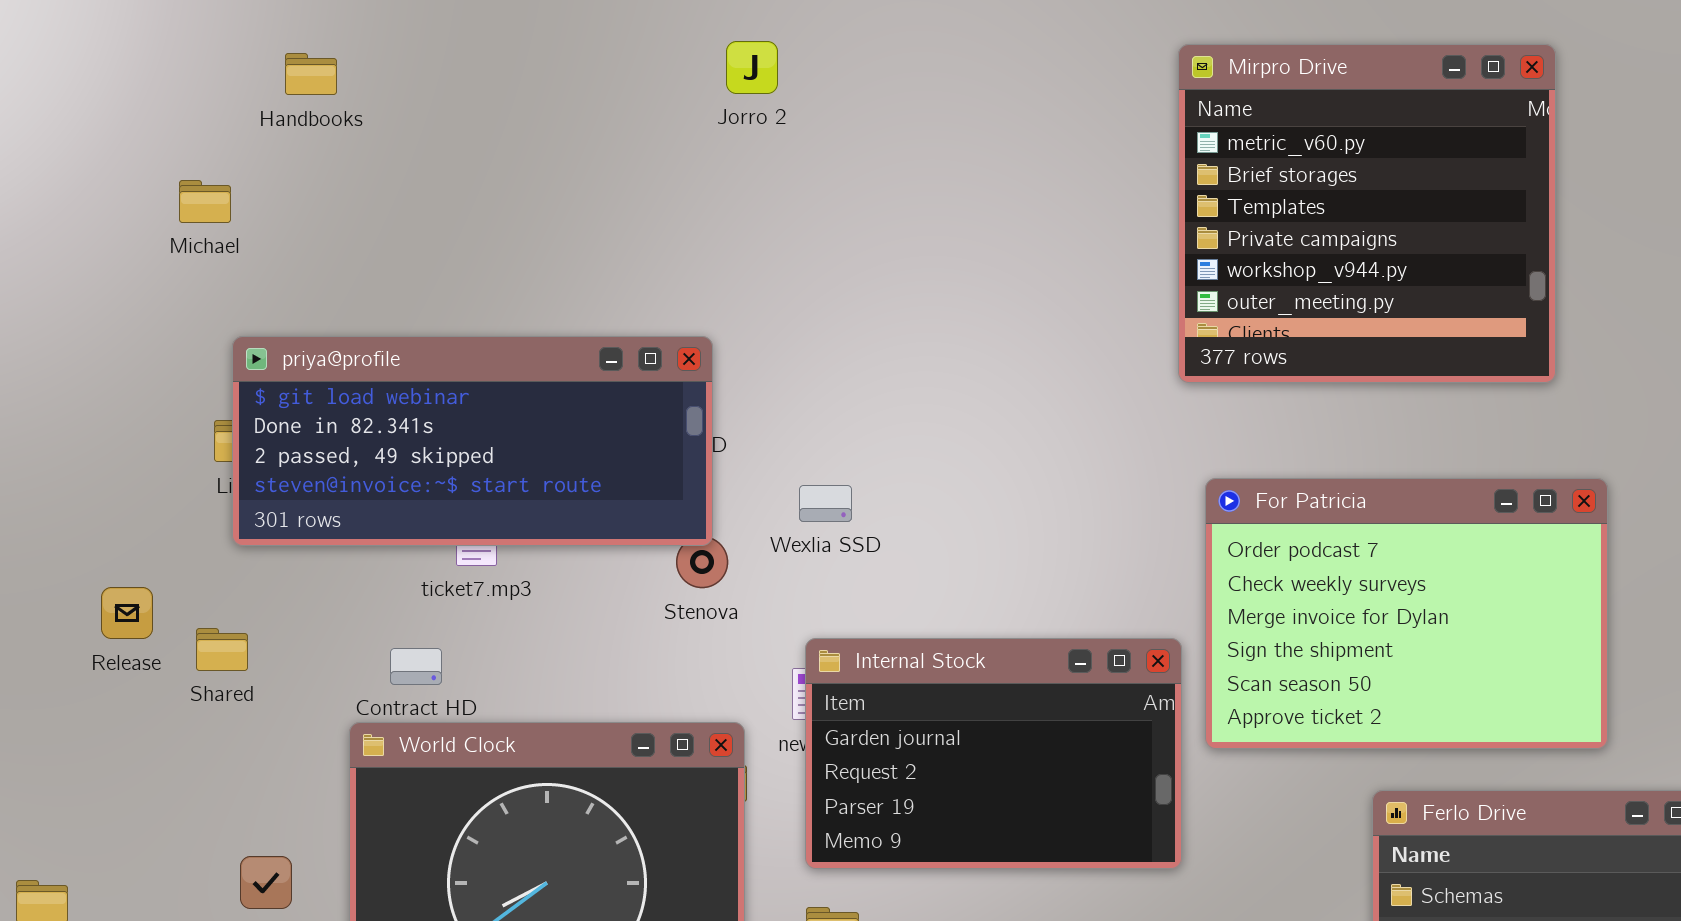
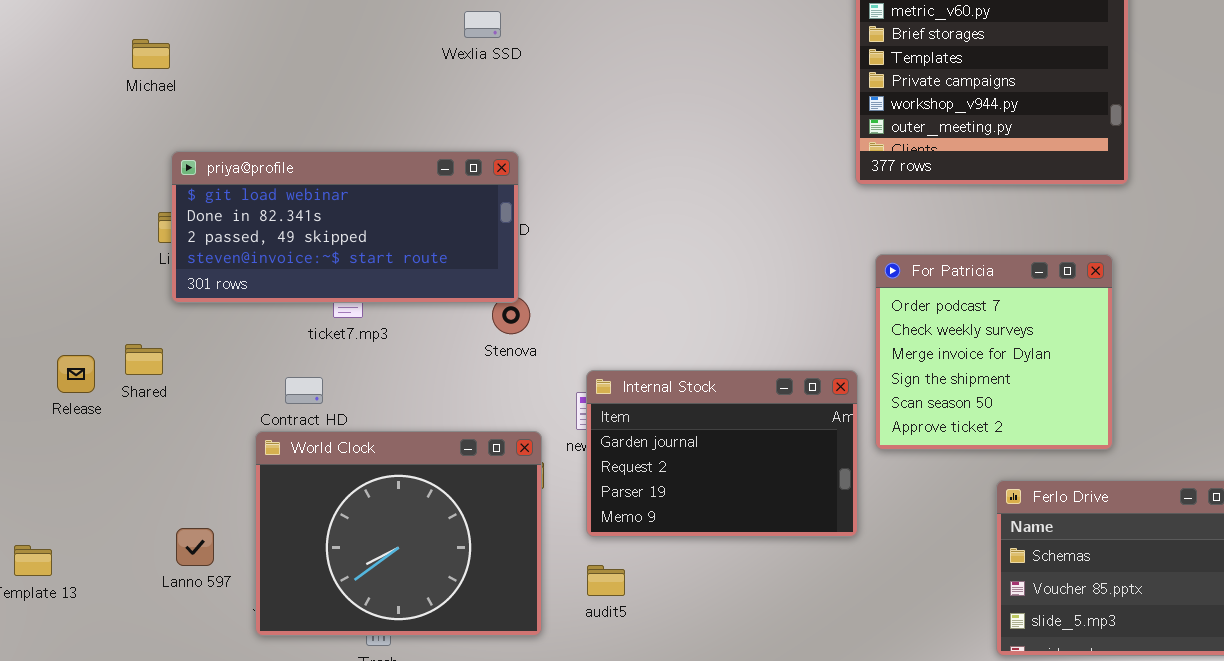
For Patricia: [1205,478,1608,749] -> [875,254,1113,450], resized
Wexlia SSD: [799,485,852,522] -> [464,11,501,38], moved
Release: [101,587,153,639] -> [57,355,95,393], moved
Shared: [196,628,248,671] -> [125,344,163,375], moved

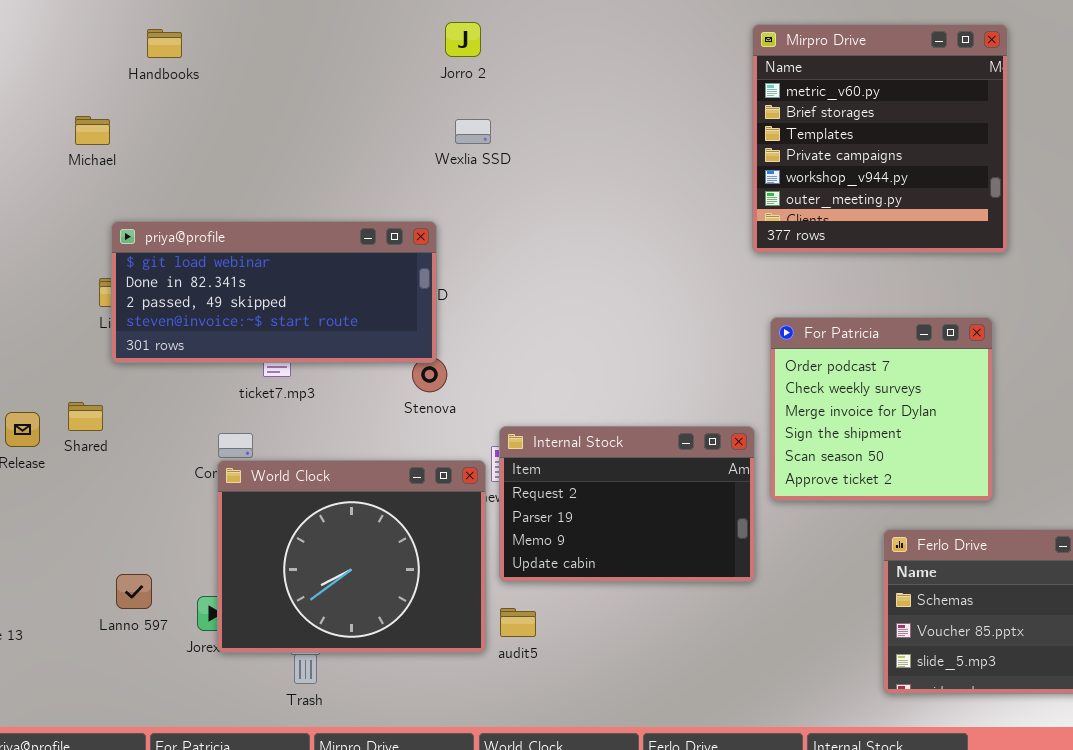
Wexlia SSD: [464,11,501,38] -> [455,119,491,144], moved
Internal Stock: [586,370,858,537] -> [499,426,755,582], scrolled down 1 row
World Clock: [255,431,542,636] -> [217,460,486,653], moved

